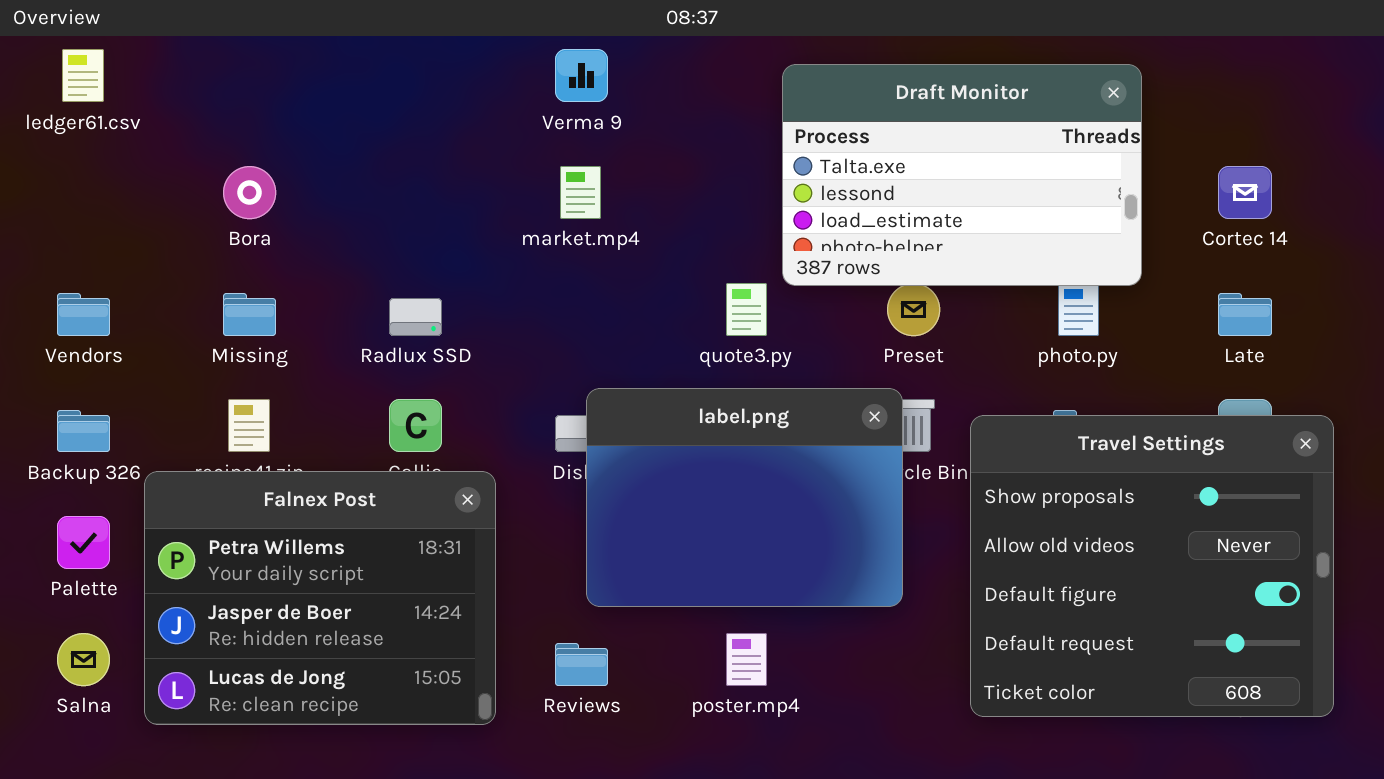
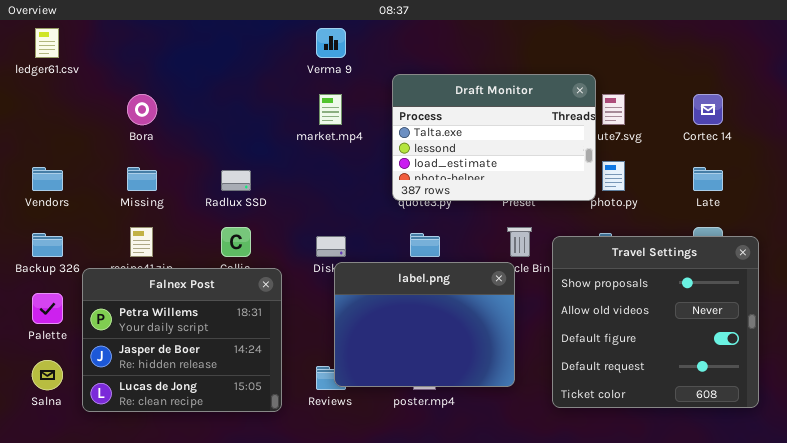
Draft Monitor: [782,64,1142,286] -> [392,74,596,201], moved
label.png: [586,388,903,607] -> [334,262,515,387], moved

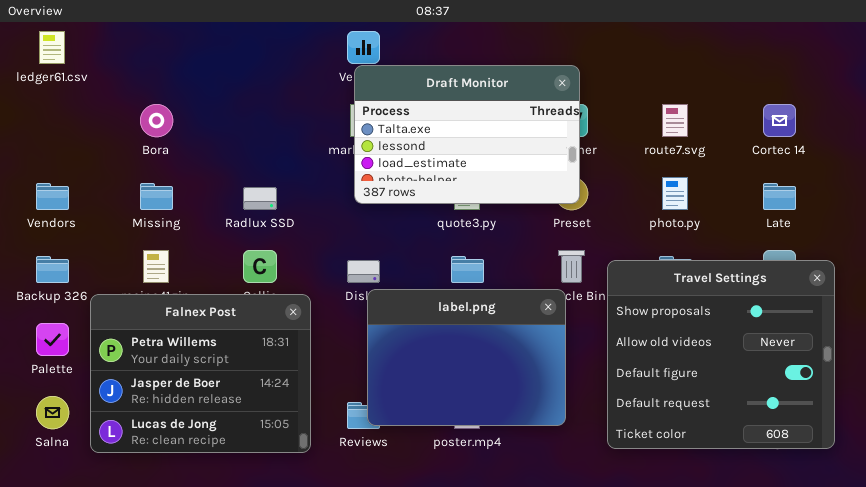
Draft Monitor: [392,74,596,201] -> [354,65,580,204], moved

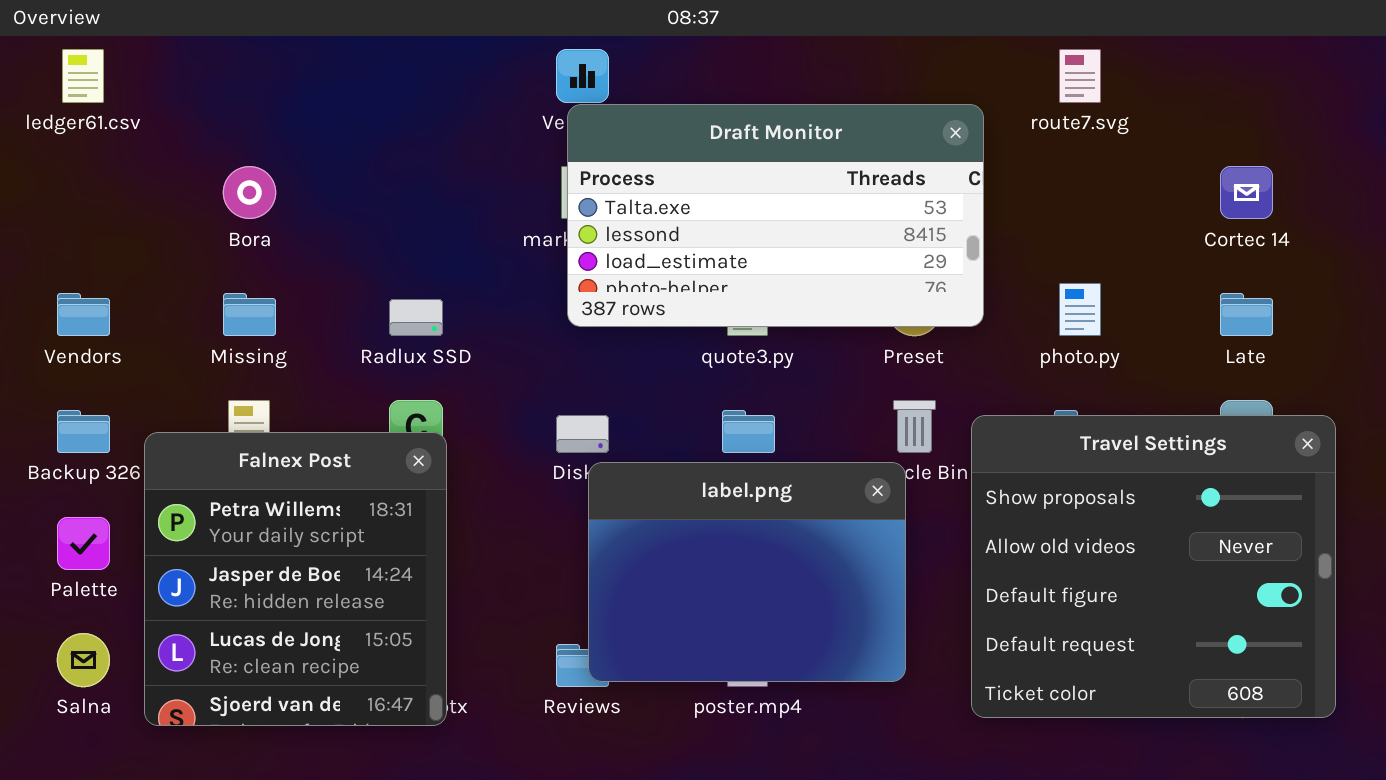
Draft Monitor: [354,65,580,204] -> [567,104,984,327], resized
route7.svg: [662,104,688,137] -> [1059,49,1101,103], moved
Falnex Post: [90,294,311,453] -> [144,432,447,726], resized

